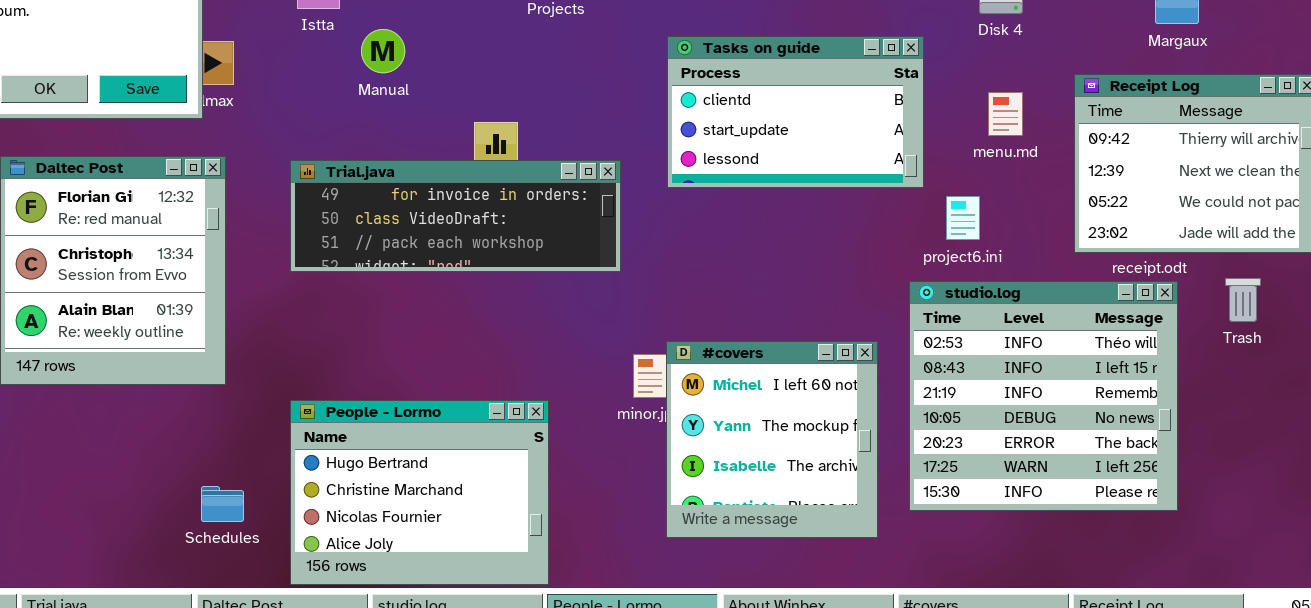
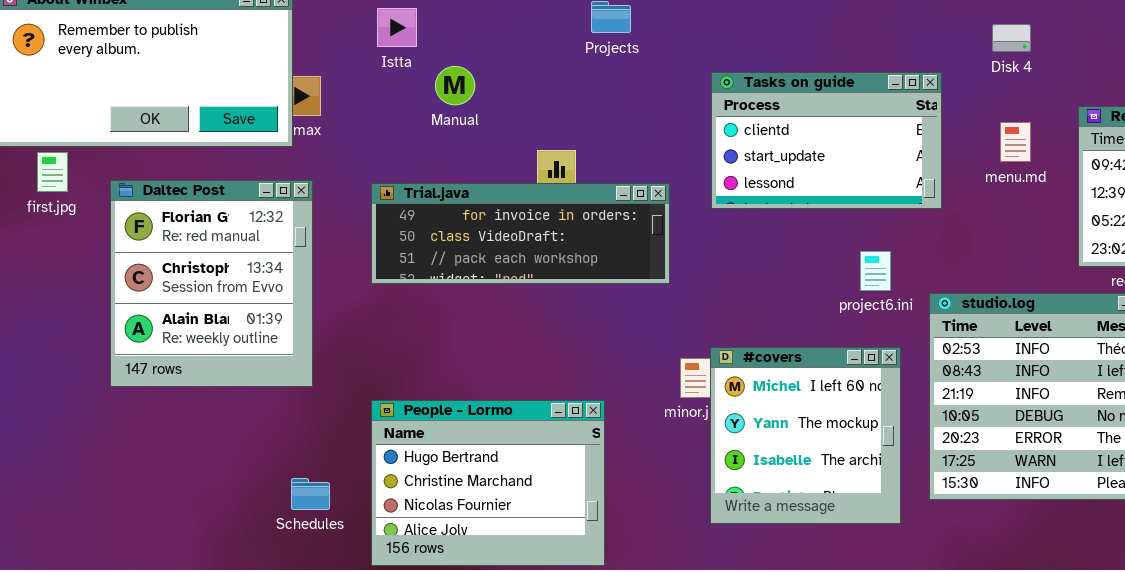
project6.ini: [946,196,980,240] -> [860,251,891,291], moved

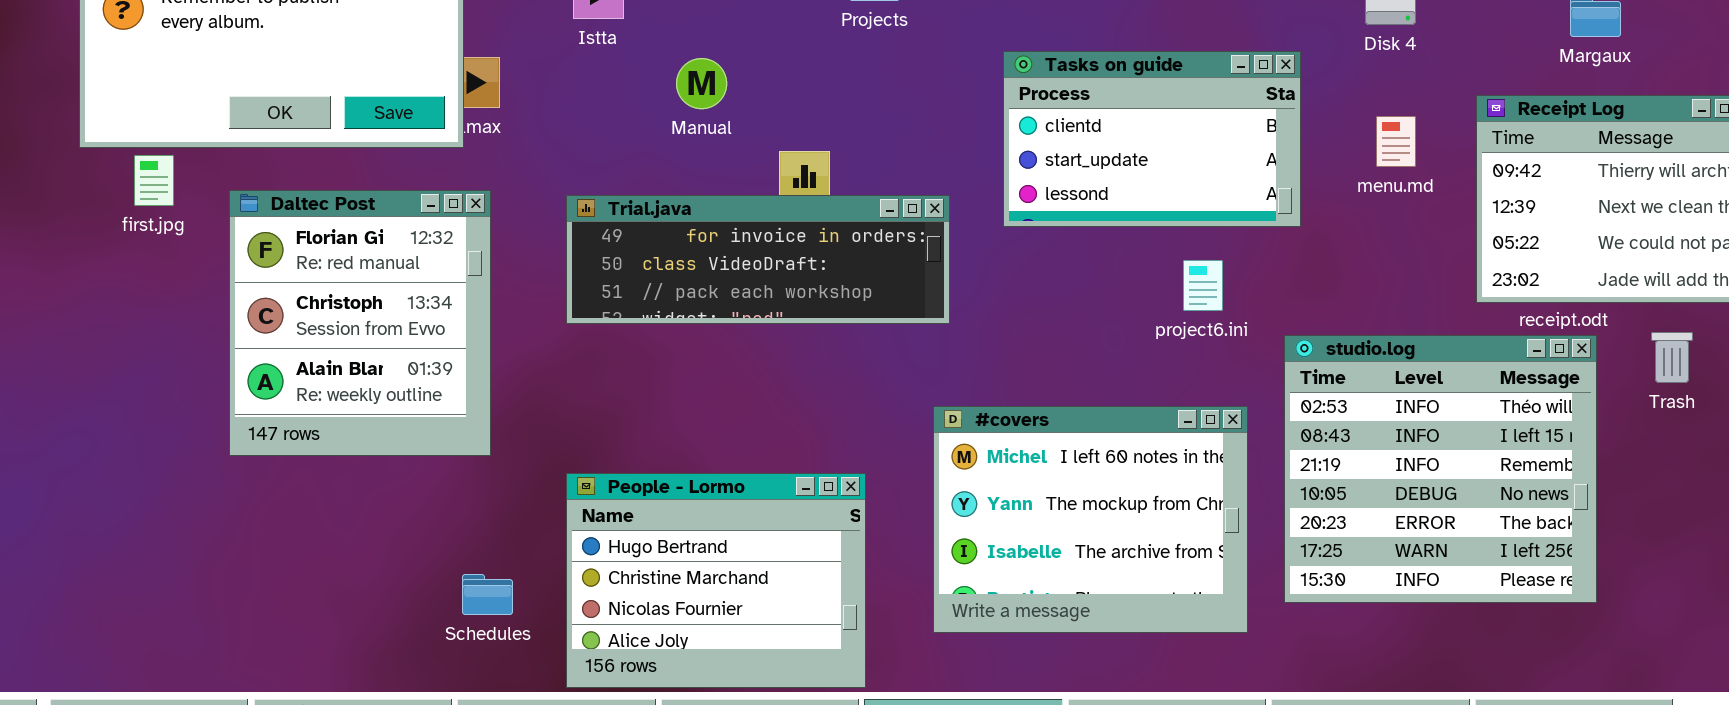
Manual: [435,66,475,105] -> [676,58,727,109], moved
project6.ini: [860,251,891,291] -> [1183,260,1223,311], moved
#covers: [710,347,901,524] -> [933,406,1248,633], resized

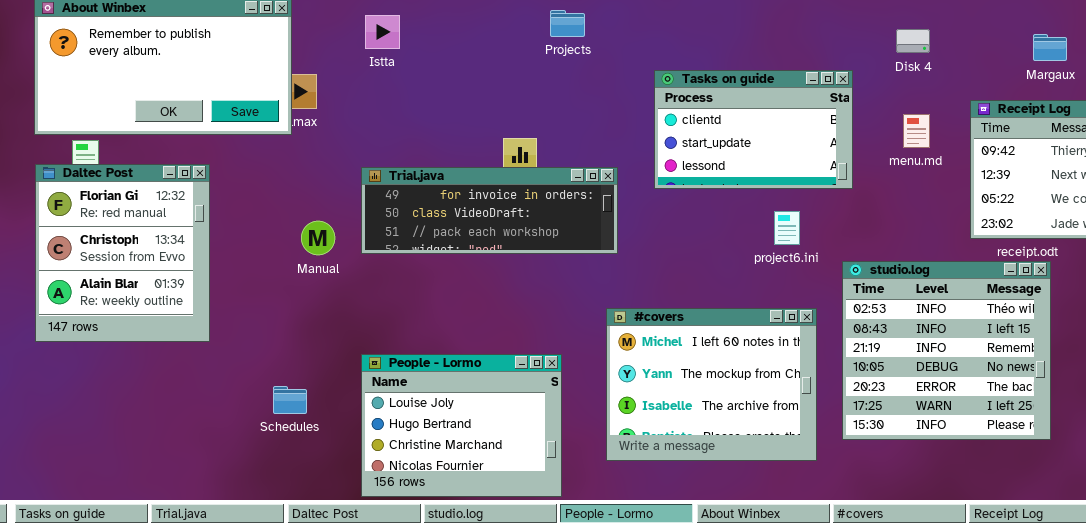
Manual: [676,58,727,109] -> [301,221,335,255], moved
Daltec Post: [229,190,491,456] -> [35,164,210,342], moved
People - Lormo: [566,473,866,688] -> [361,354,562,497], scrolled up 1 row
Schedules: [462,574,513,615] -> [273,386,307,414], moved

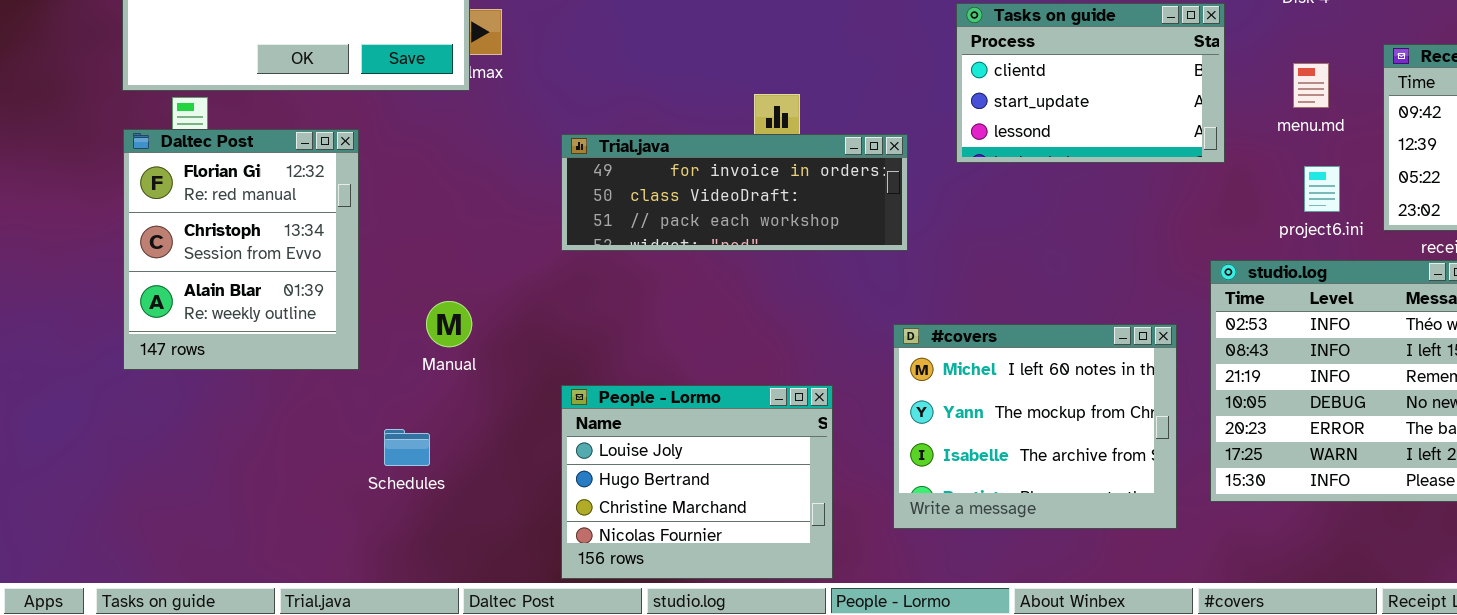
project6.ini: [774,211,800,245] -> [1304,166,1340,212], moved
Manual: [301,221,335,255] -> [426,301,472,347], moved
Schedules: [273,386,307,414] -> [384,429,430,466], moved

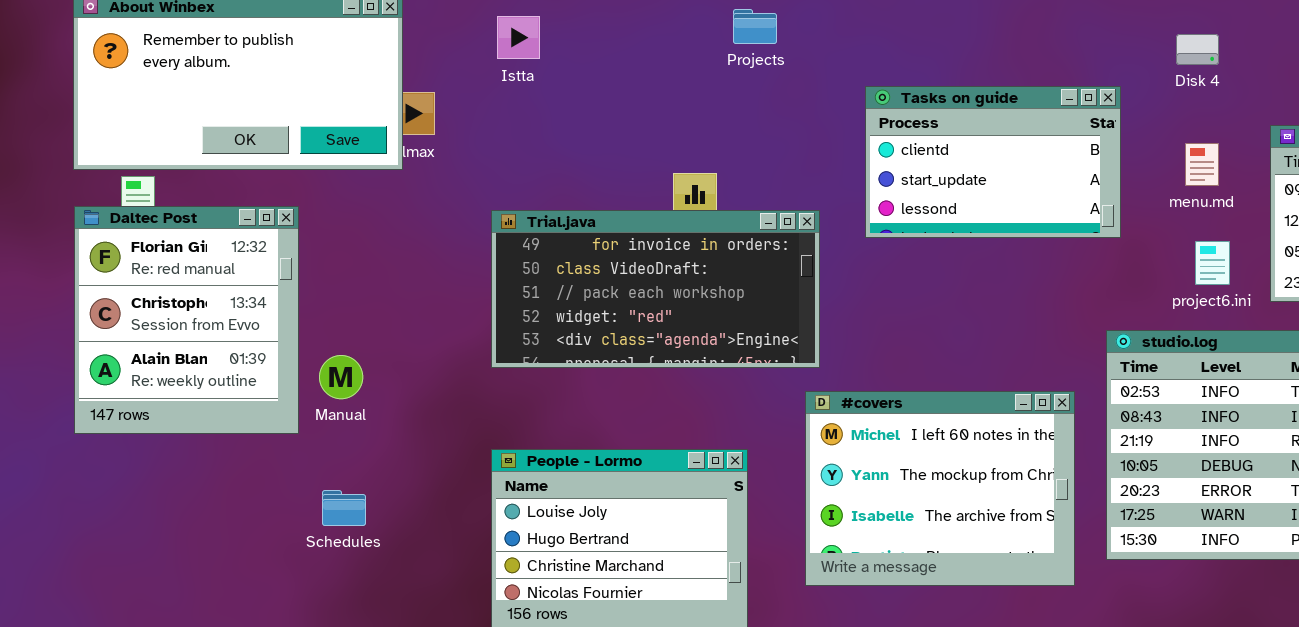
Trial.java: [561,134,908,251] -> [491,210,820,368], resized
Manual: [426,301,472,347] -> [319,355,363,399], moved

